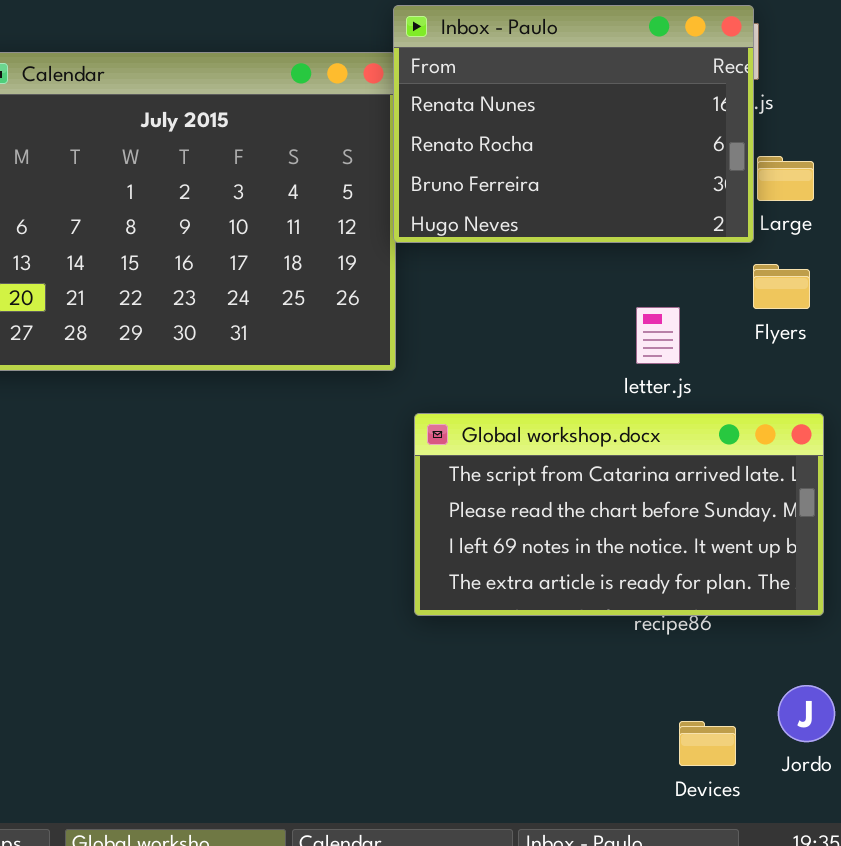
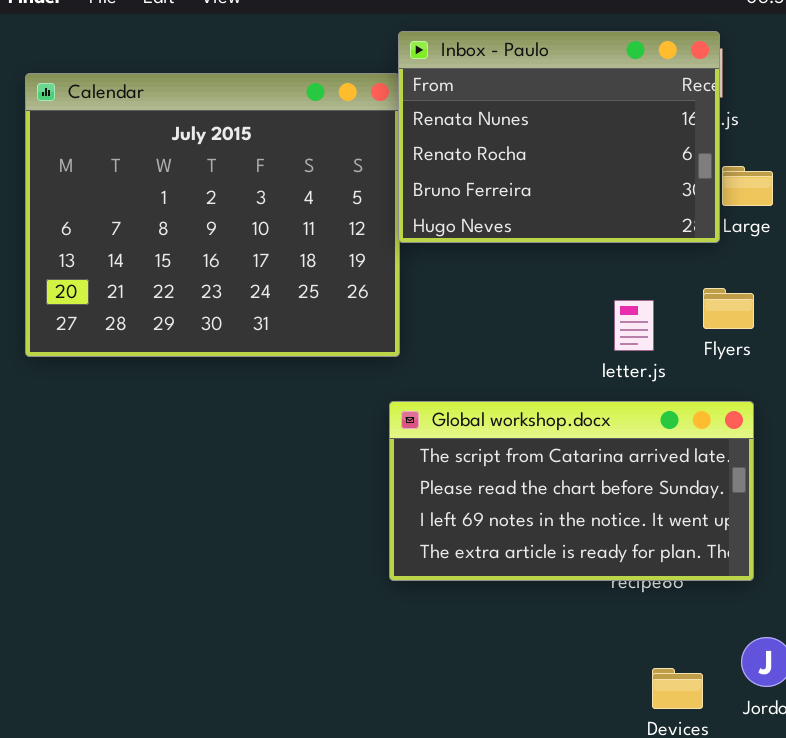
Flyers: [753,264,810,309] -> [703,288,754,329], moved
Global workshop.docx: [414,413,824,616] -> [389,401,754,581], moved

